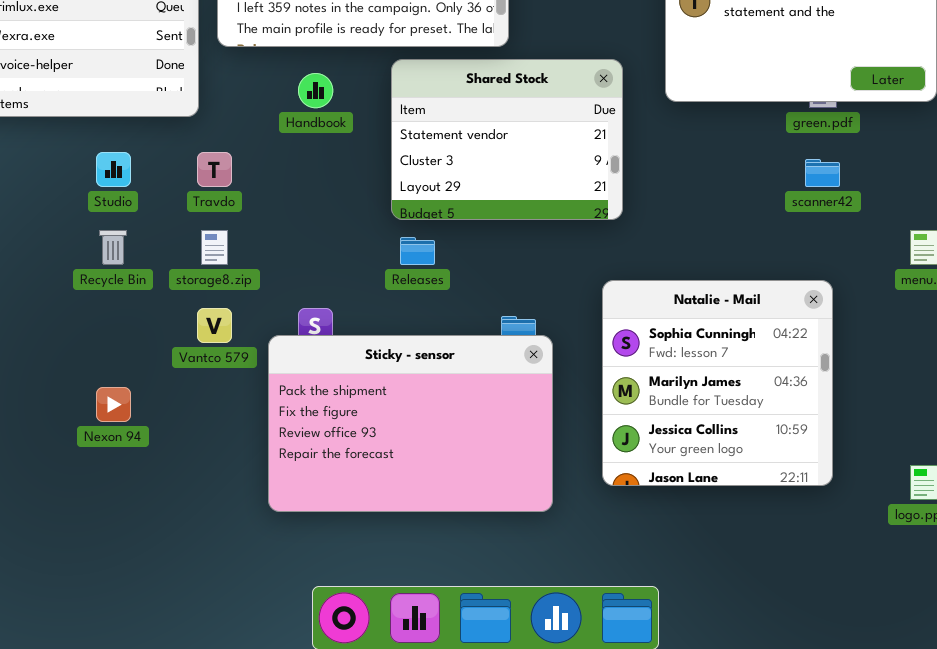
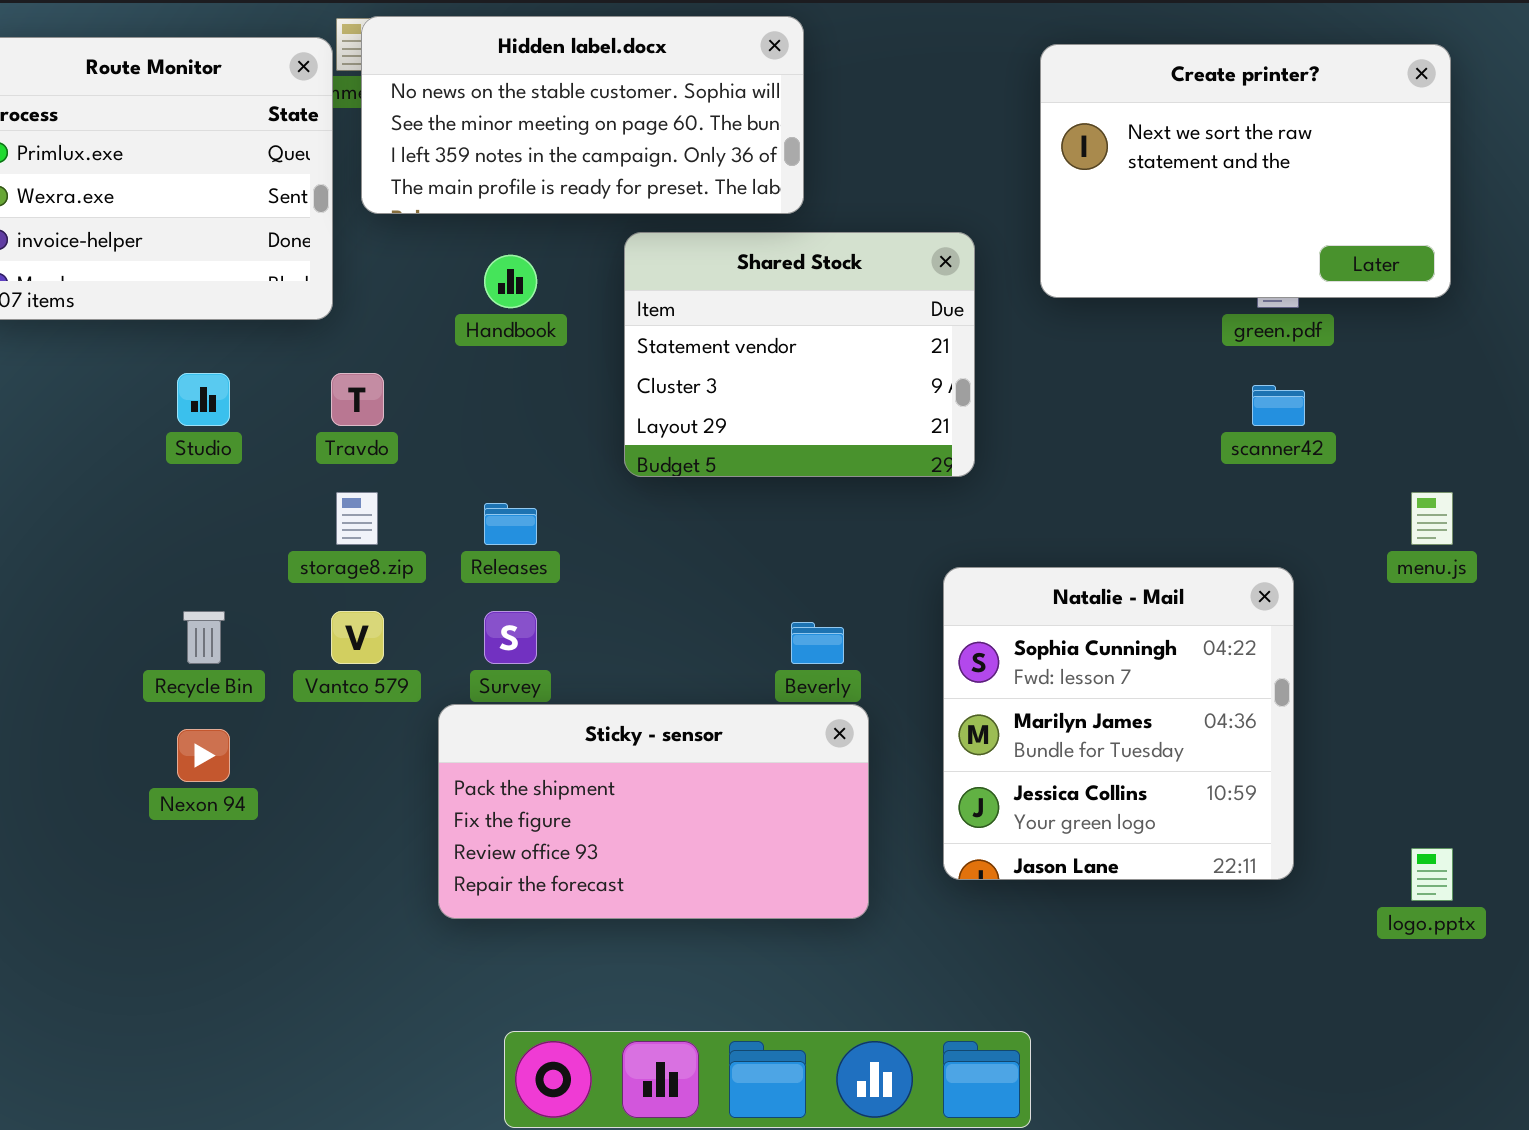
Recycle Bin: [99,230,127,265] -> [183,611,225,664], moved
Releases: [400,237,435,265] -> [484,503,537,545], moved
Sticky - sensor: [268,335,553,512] -> [438,704,869,919], resized

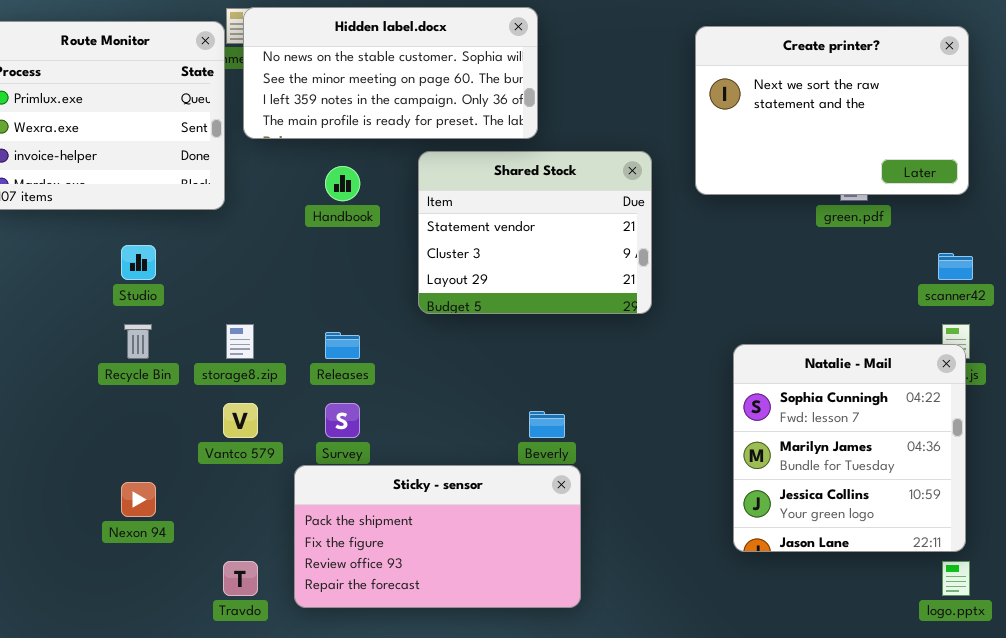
Travdo: [331,373,384,426] -> [223,561,258,596], moved
scanner42: [1252,385,1305,426] -> [938,253,973,280], moved
Natalie - Mail: [943,567,1294,880] -> [733,344,966,552], moved
Recycle Bin: [183,611,225,664] -> [124,324,152,359], moved

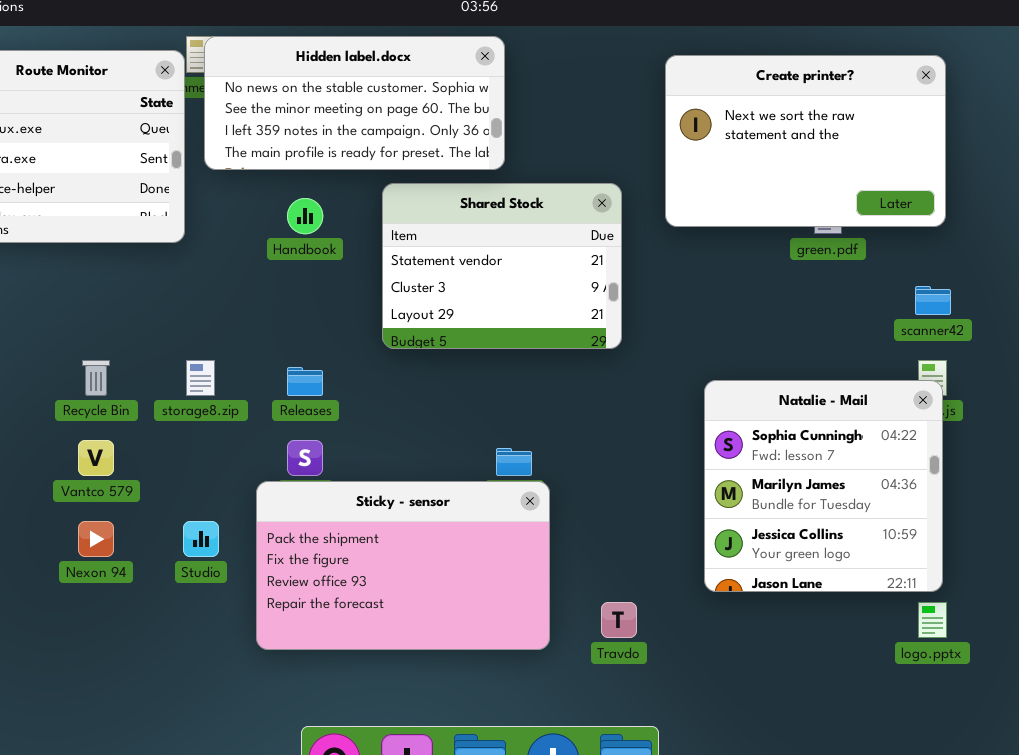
Studio: [121,245,156,280] -> [183,521,219,557], moved
Vantco 579: [223,403,258,438] -> [78,440,114,476], moved
Sticky - sensor: [294,465,581,608] -> [256,481,550,650], resized
Travdo: [223,561,258,596] -> [601,602,637,638], moved

